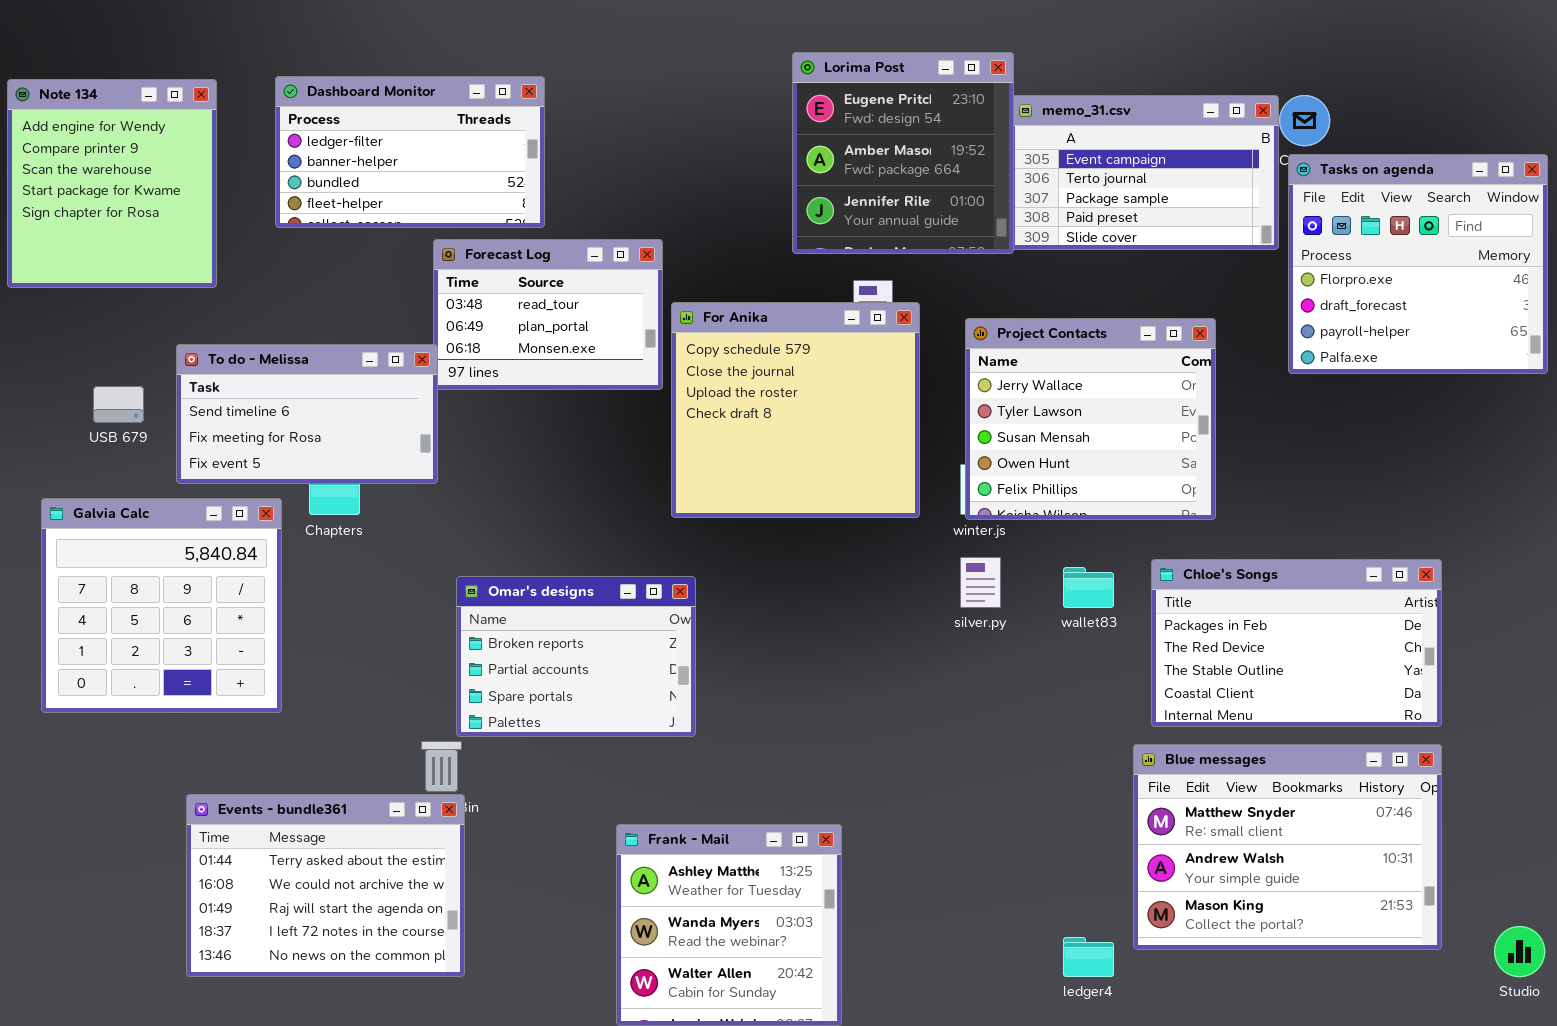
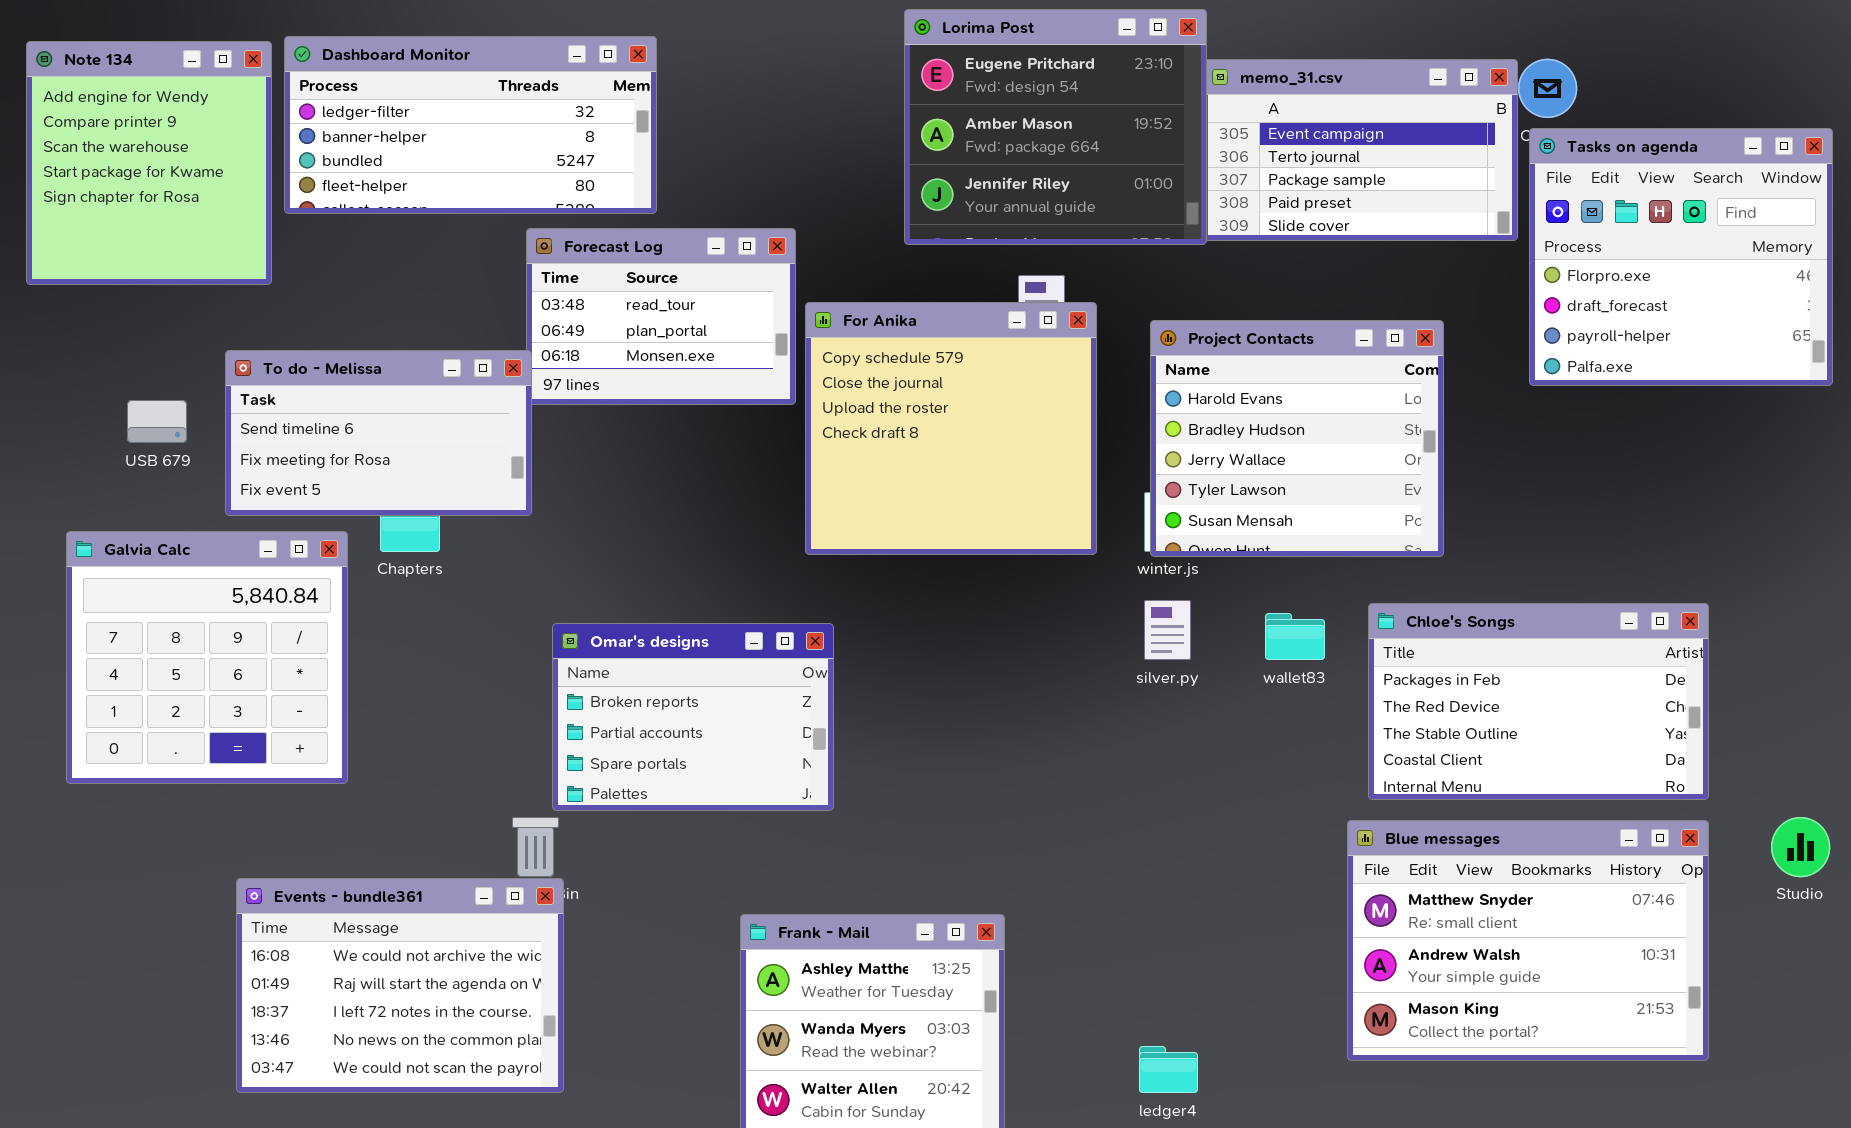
Lorima Post: [792,52,1014,254] -> [904,9,1207,245], resized
Dashboard Monitor: [275,76,545,228] -> [284,36,657,214], resized
Project Contacts: [965,318,1216,520] -> [1150,320,1444,557], scrolled up 2 rows
Events - bundle361: [186,794,465,977] -> [236,878,564,1093], scrolled down 1 row
Studio: [1494,926,1545,977] -> [1771,817,1830,877], moved
ledger4: [1063,937,1114,977] -> [1139,1046,1198,1093], moved

